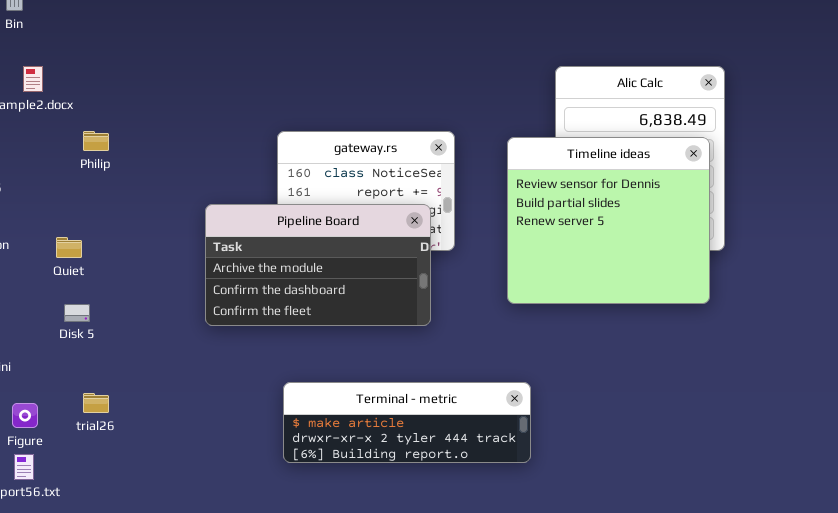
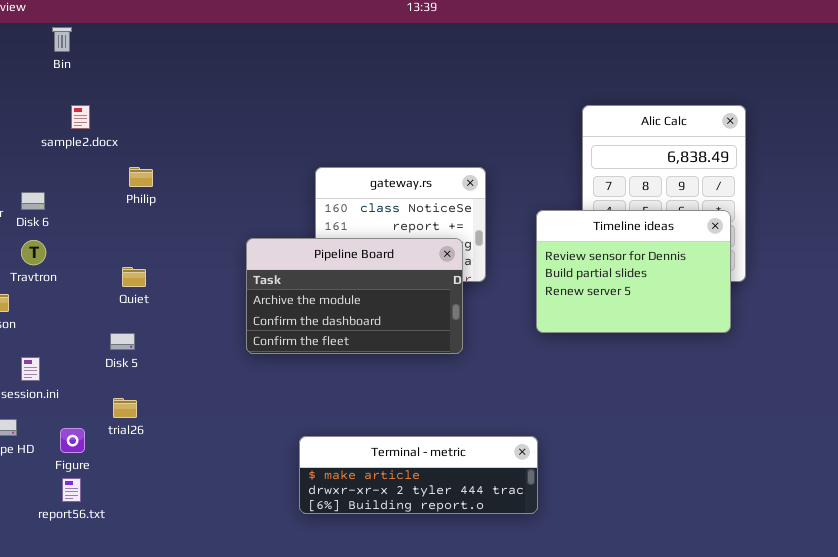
Timeline ideas: [507,137,710,304] -> [536,210,731,333], resized
Quiet: [56,237,82,258] -> [122,267,146,287], moved
Terminal - metric: [283,382,531,463] -> [299,436,538,514], moved
trial26: [83,393,109,413] -> [113,398,137,418], moved

